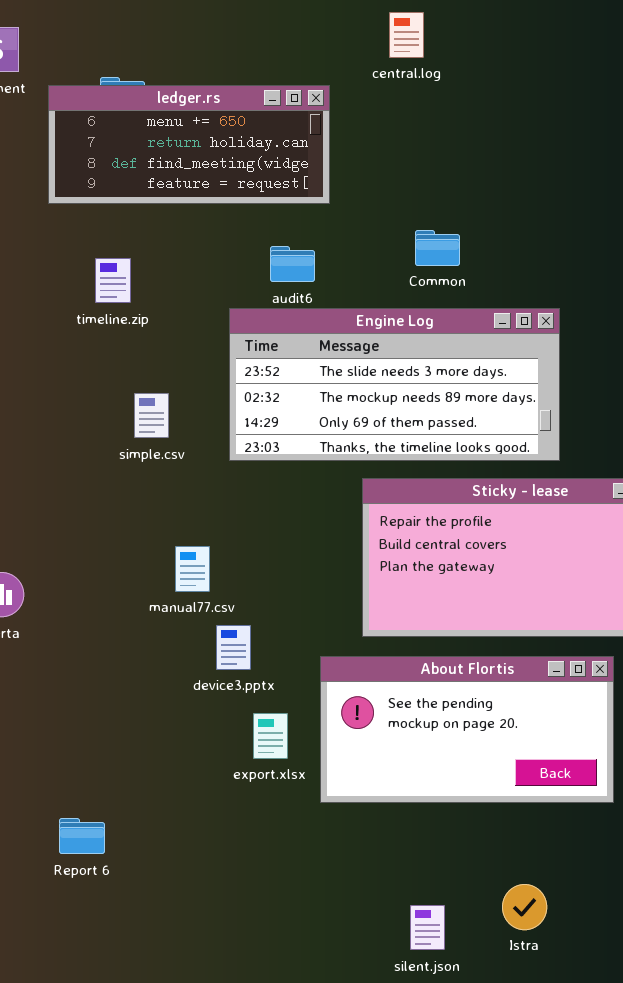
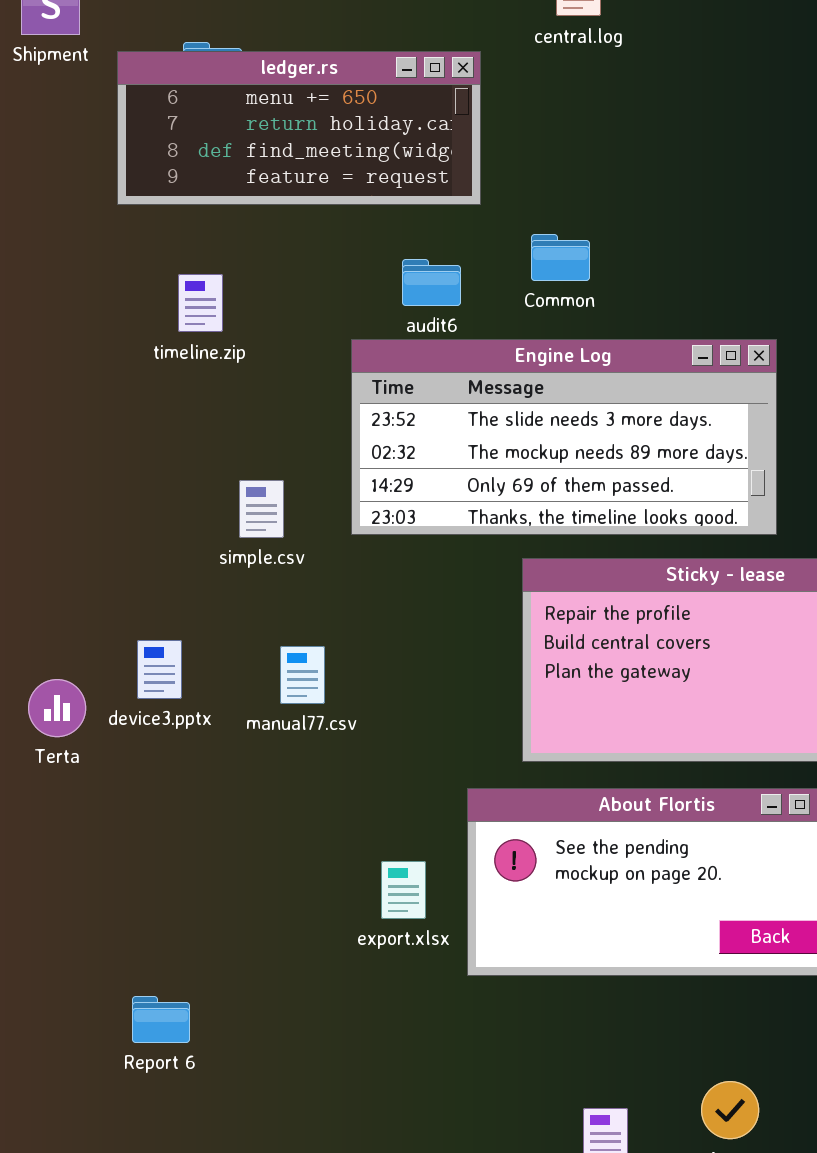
Common: [415,230,460,266] -> [531,234,590,281], moved
simple.csv: [134,393,169,438] -> [239,480,284,538], moved
device3.pptx: [216,625,251,670] -> [137,640,182,699], moved

